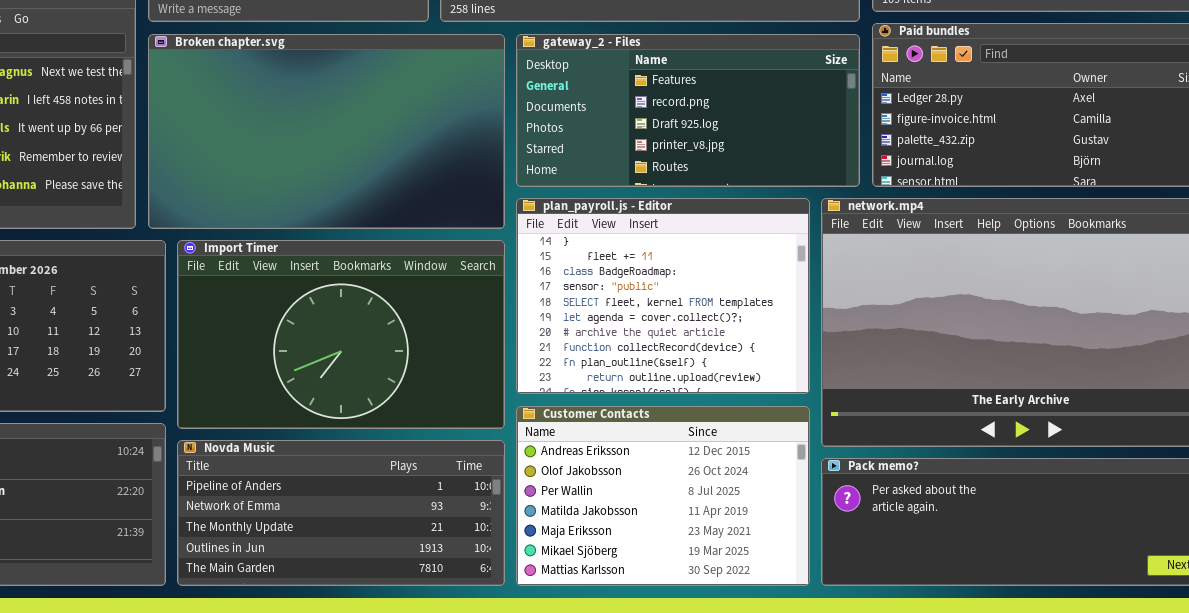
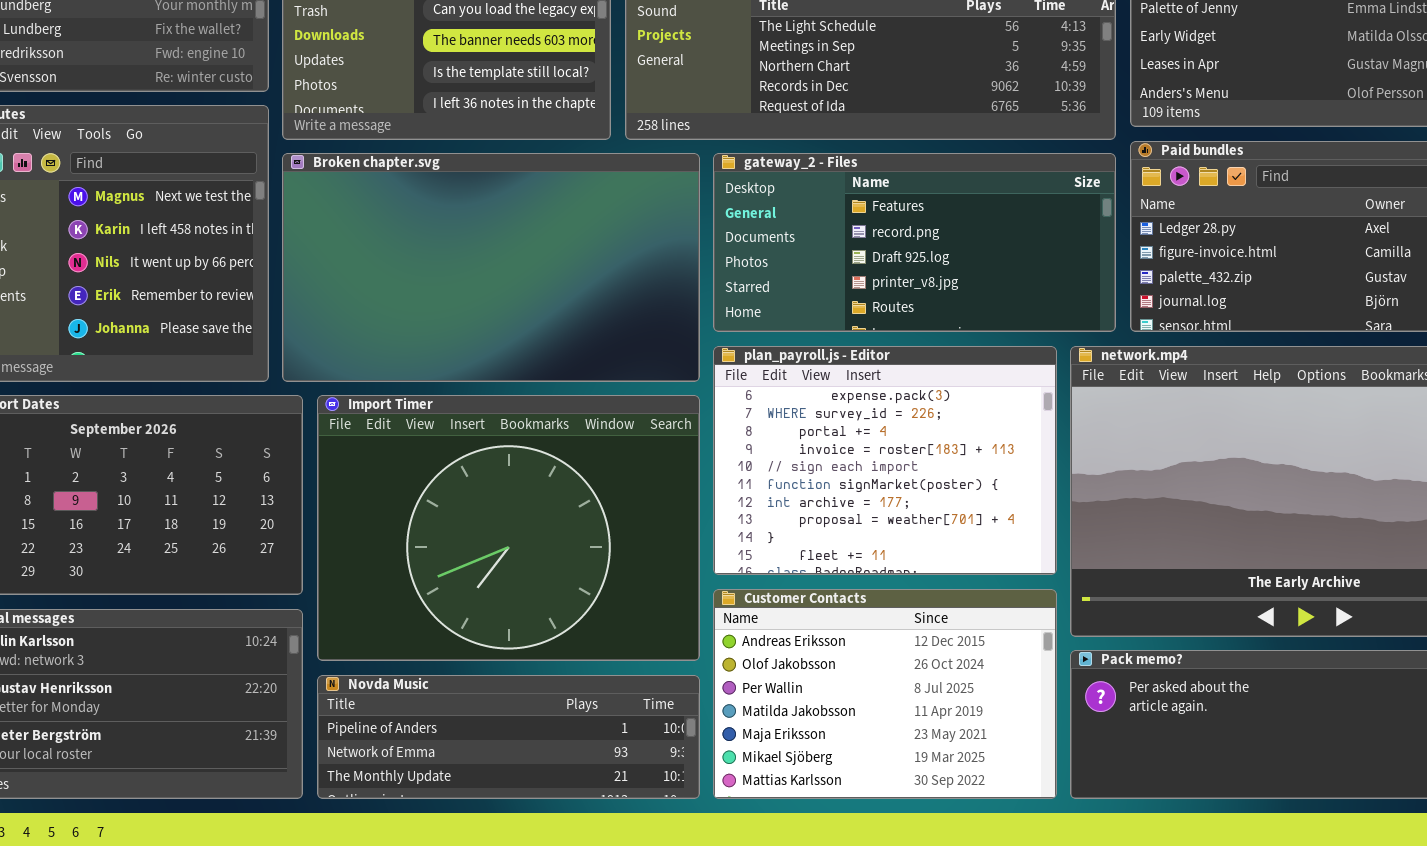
plan_payroll.js - Editor: [516,198,810,394] -> [713,346,1057,575], scrolled up 8 rows
Import Timer: [177,240,505,429] -> [317,395,700,661], resized
Novda Music: [177,440,505,586] -> [317,675,700,799], resized

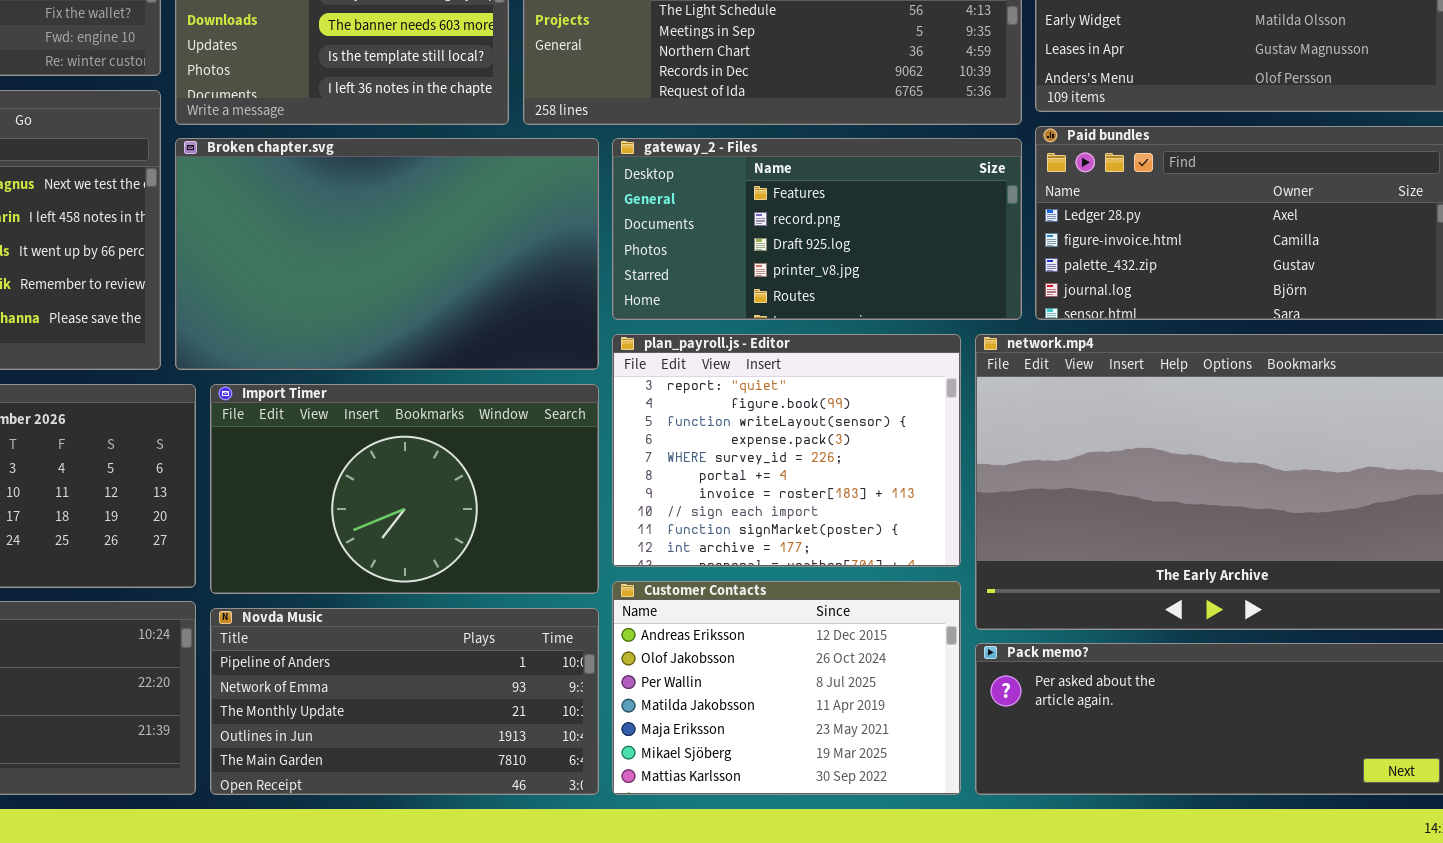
plan_payroll.js - Editor: [713,346,1057,575] -> [612,334,961,567], scrolled up 3 rows
Import Timer: [317,395,700,661] -> [210,384,599,594], resized
Novda Music: [317,675,700,799] -> [210,608,599,795], resized

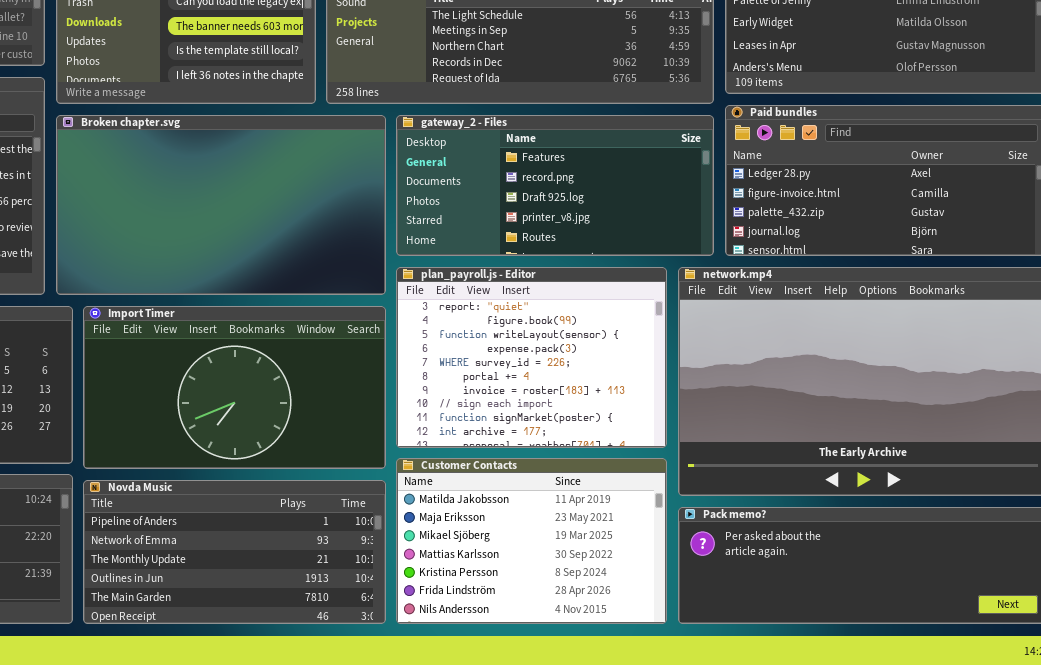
Customer Contacts: [612,581,961,795] -> [396,458,667,624], scrolled down 3 rows

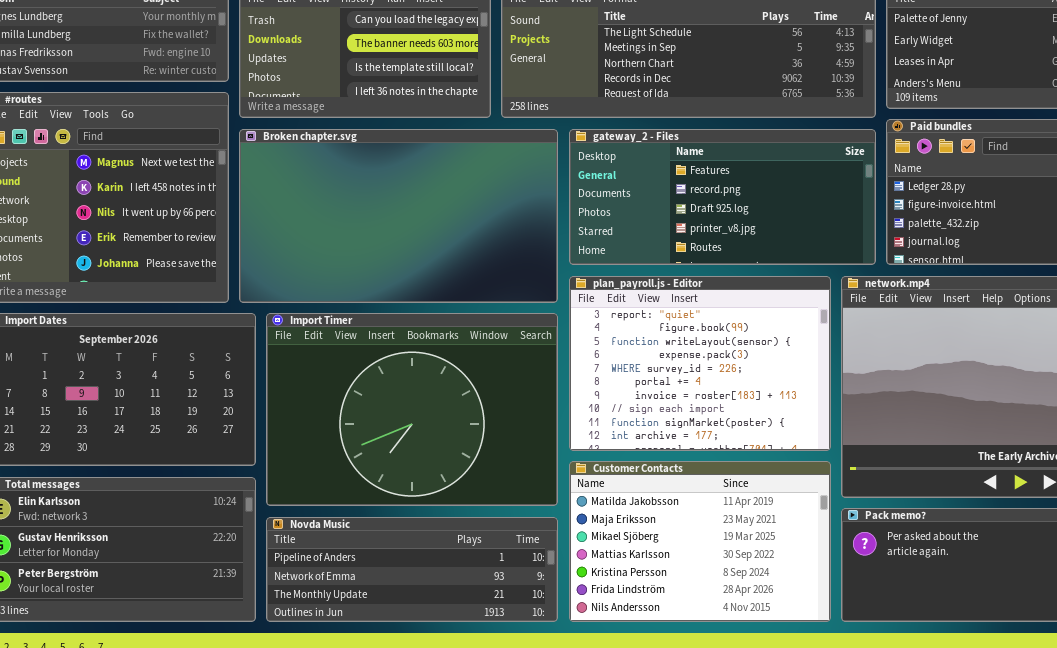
Import Timer: [83,306,386,469] -> [266,313,558,506], resized
Novda Music: [83,480,386,624] -> [266,517,558,622], resized

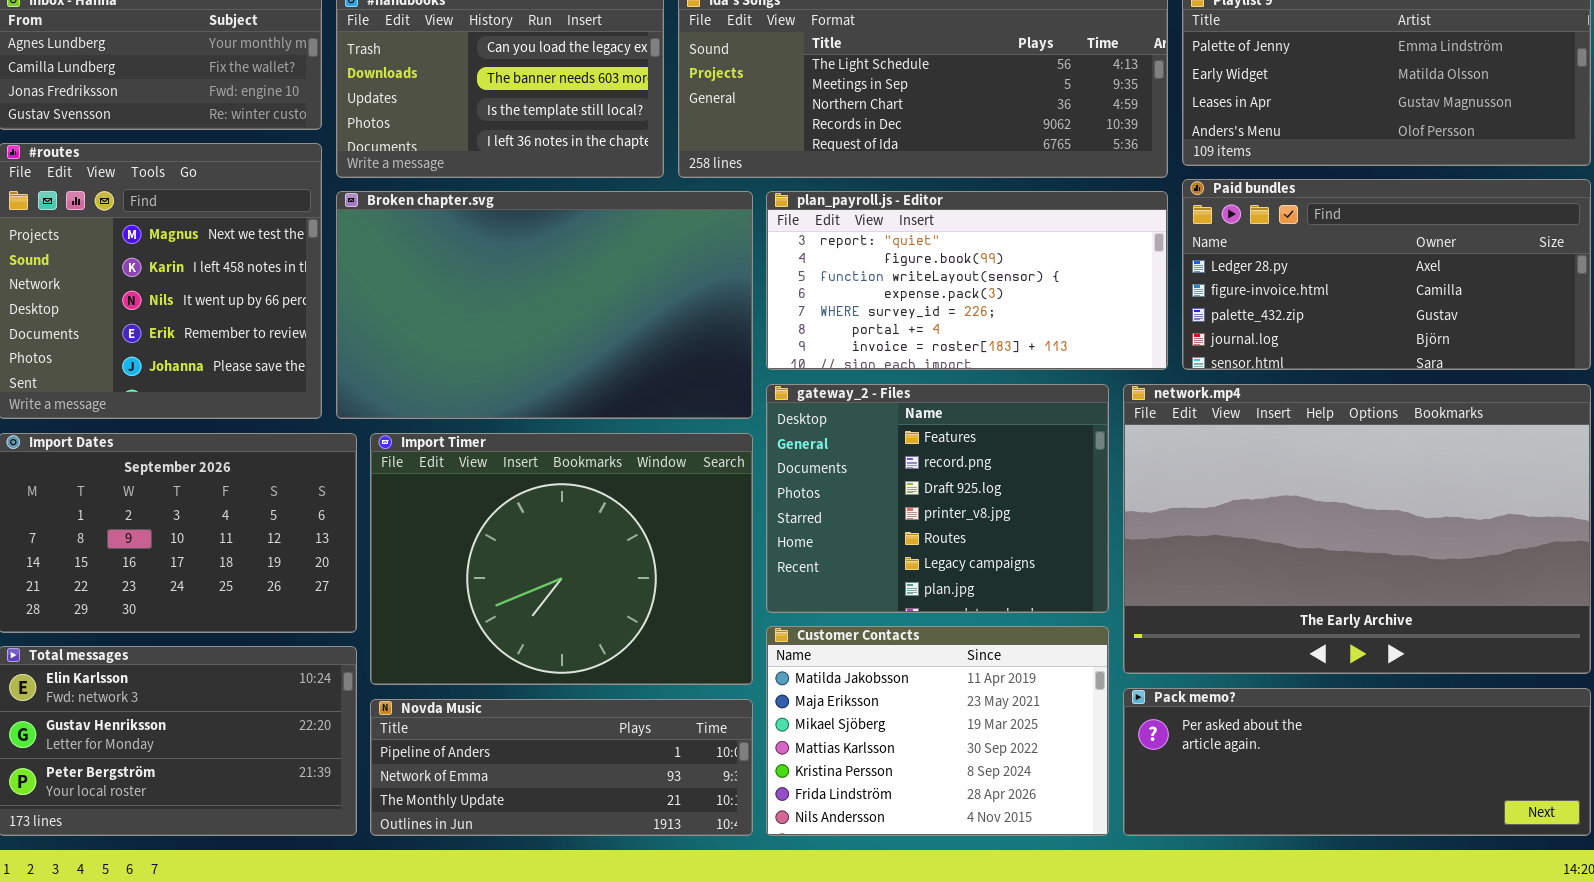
gateway_2 - Files: [569,129,876,265] -> [766,384,1109,613], moved, resized
plan_payroll.js - Editor: [569,276,831,451] -> [766,191,1168,370], moved, resized

